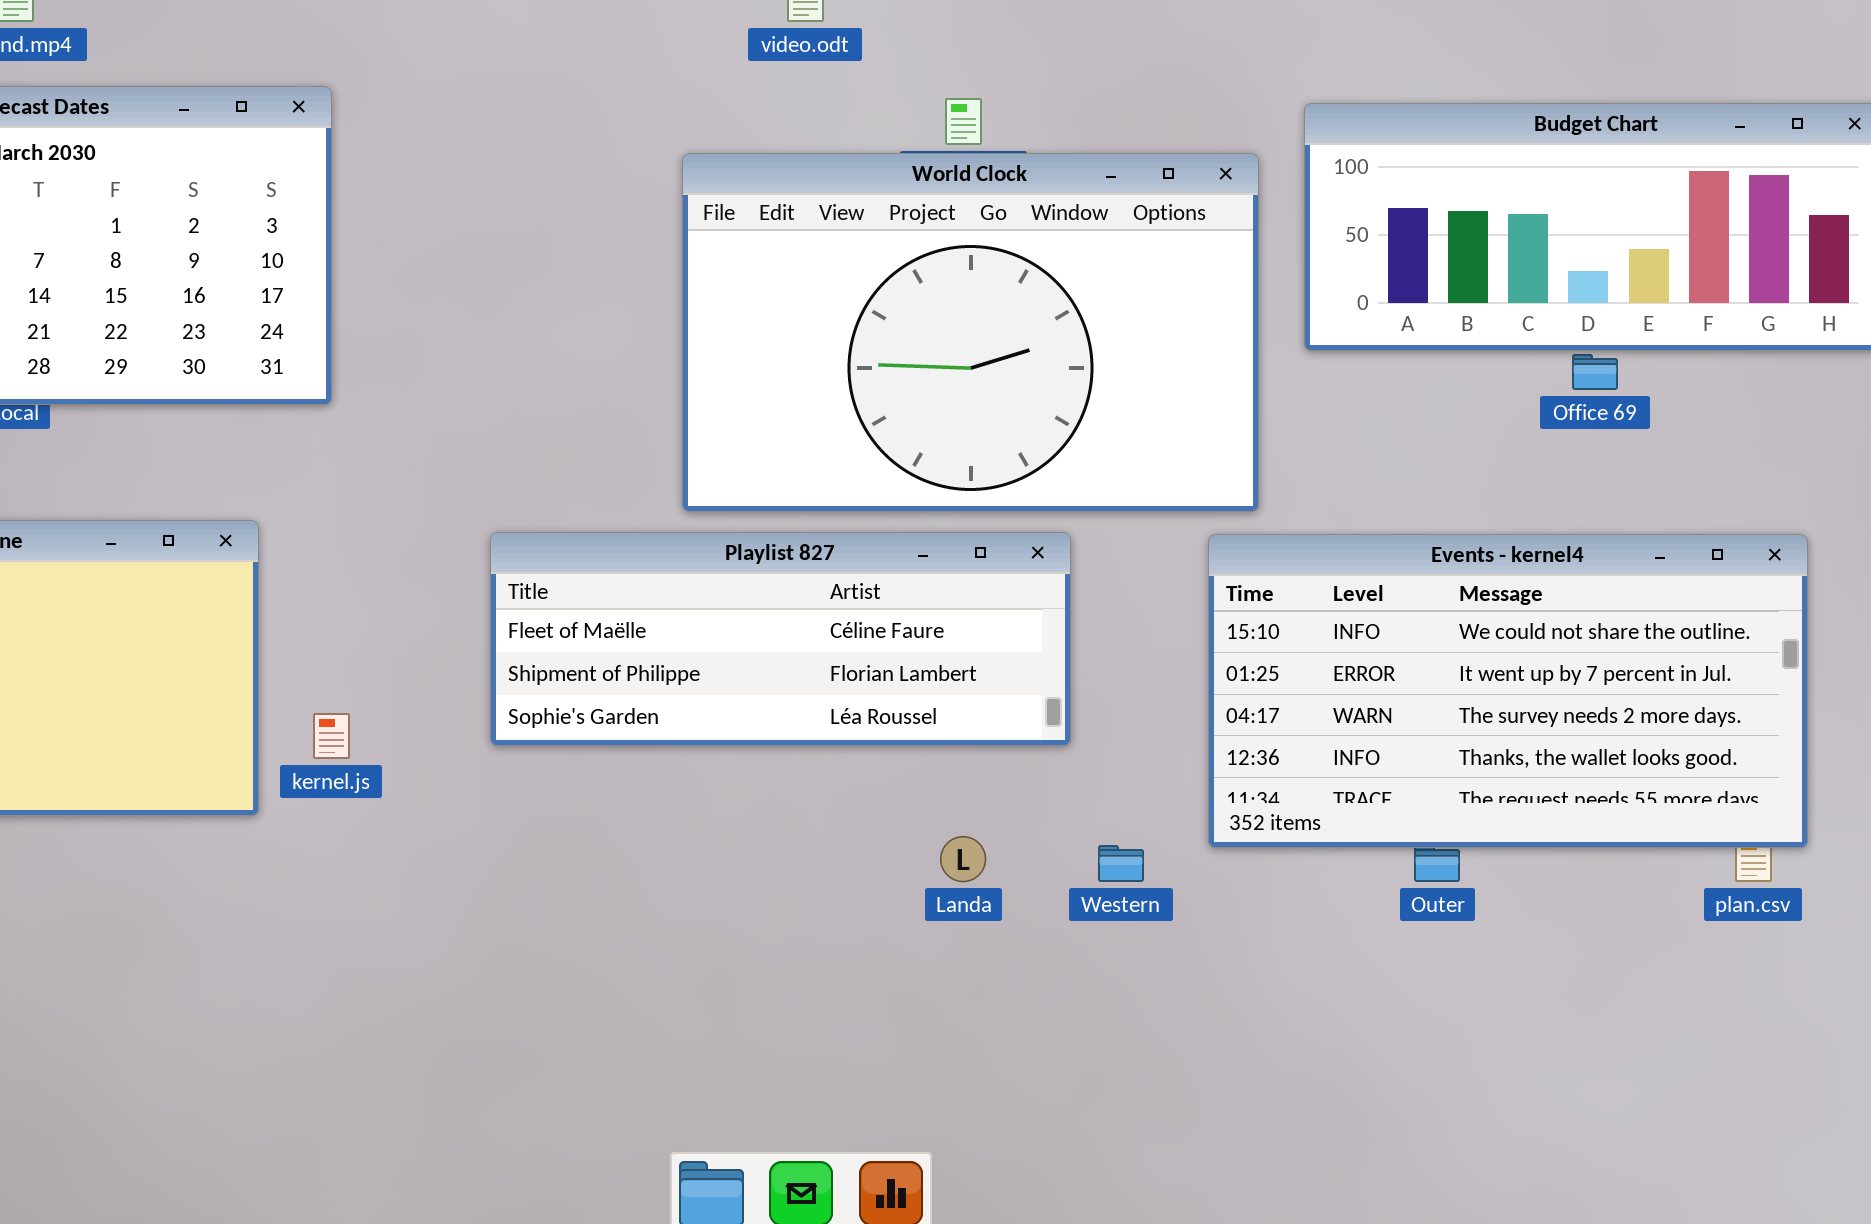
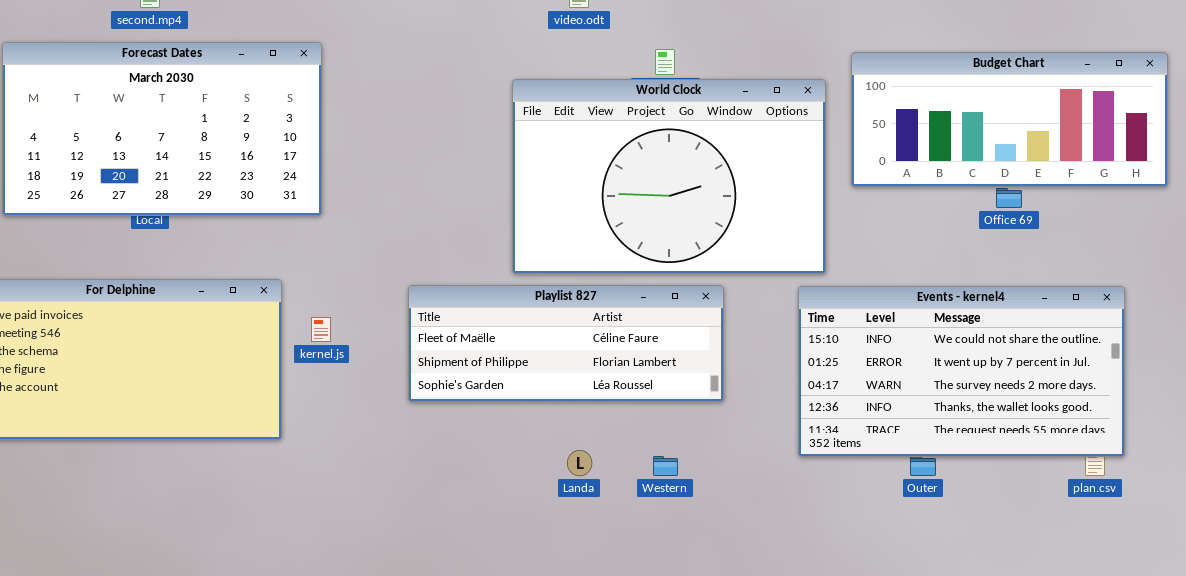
kernel.js: [313,713,350,759] -> [311,317,331,342], moved
Landa: [940,836,986,882] -> [567,450,592,476], moved
Western: [1098,845,1144,882] -> [653,456,678,476], moved

